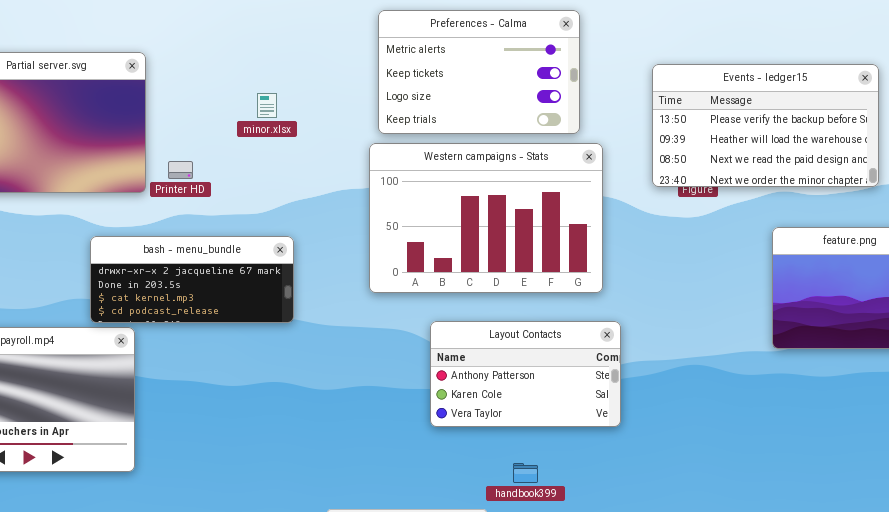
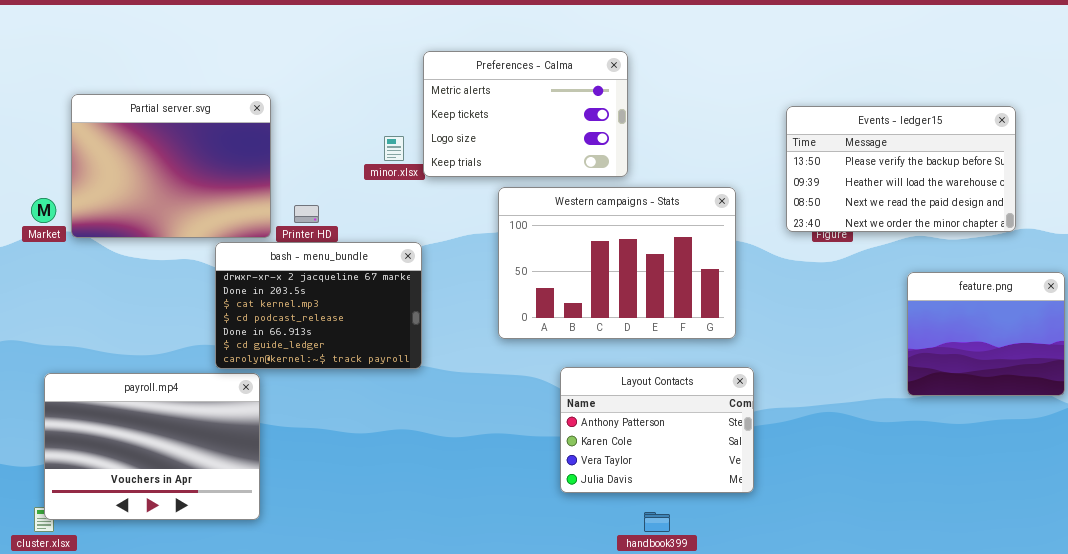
Preferences - Calma: [378,10,580,134] -> [423,51,628,177], moved
bash - menu_bundle: [90,236,294,323] -> [215,242,422,369], resized
Layout Contacts: [430,321,621,427] -> [560,367,754,493], resized

